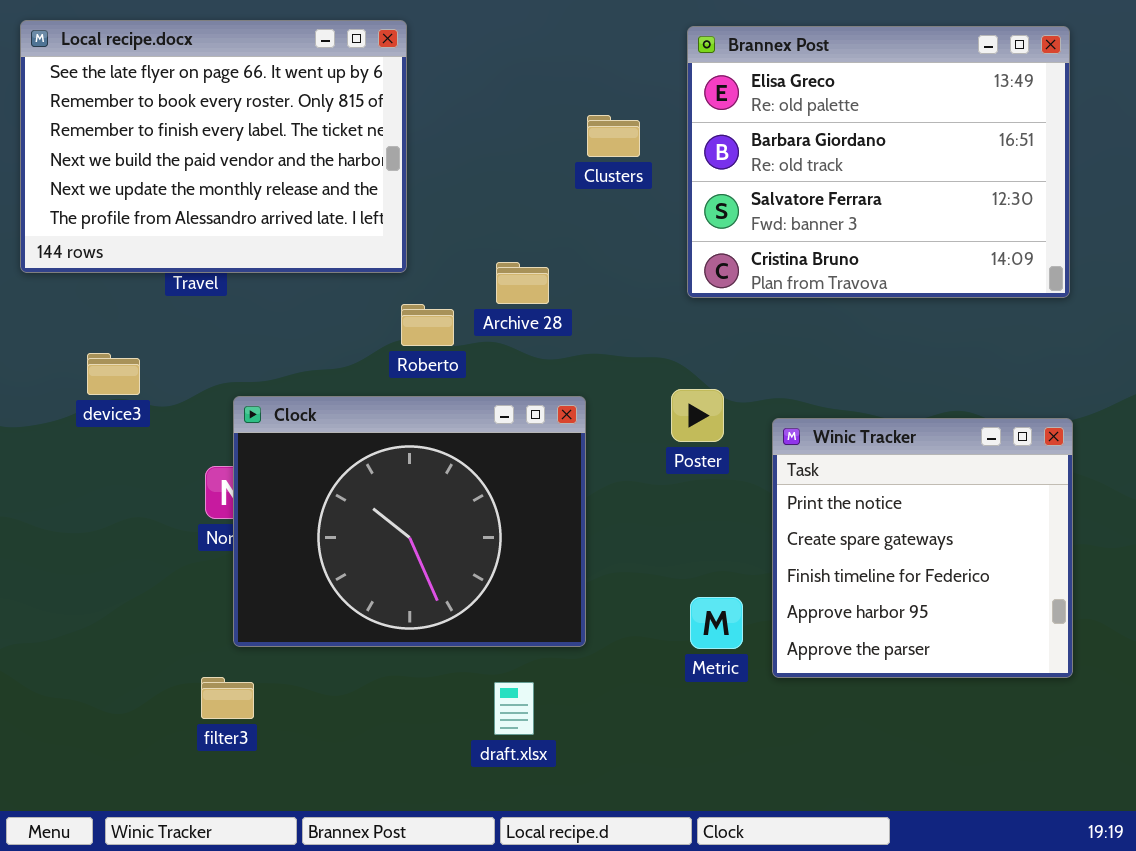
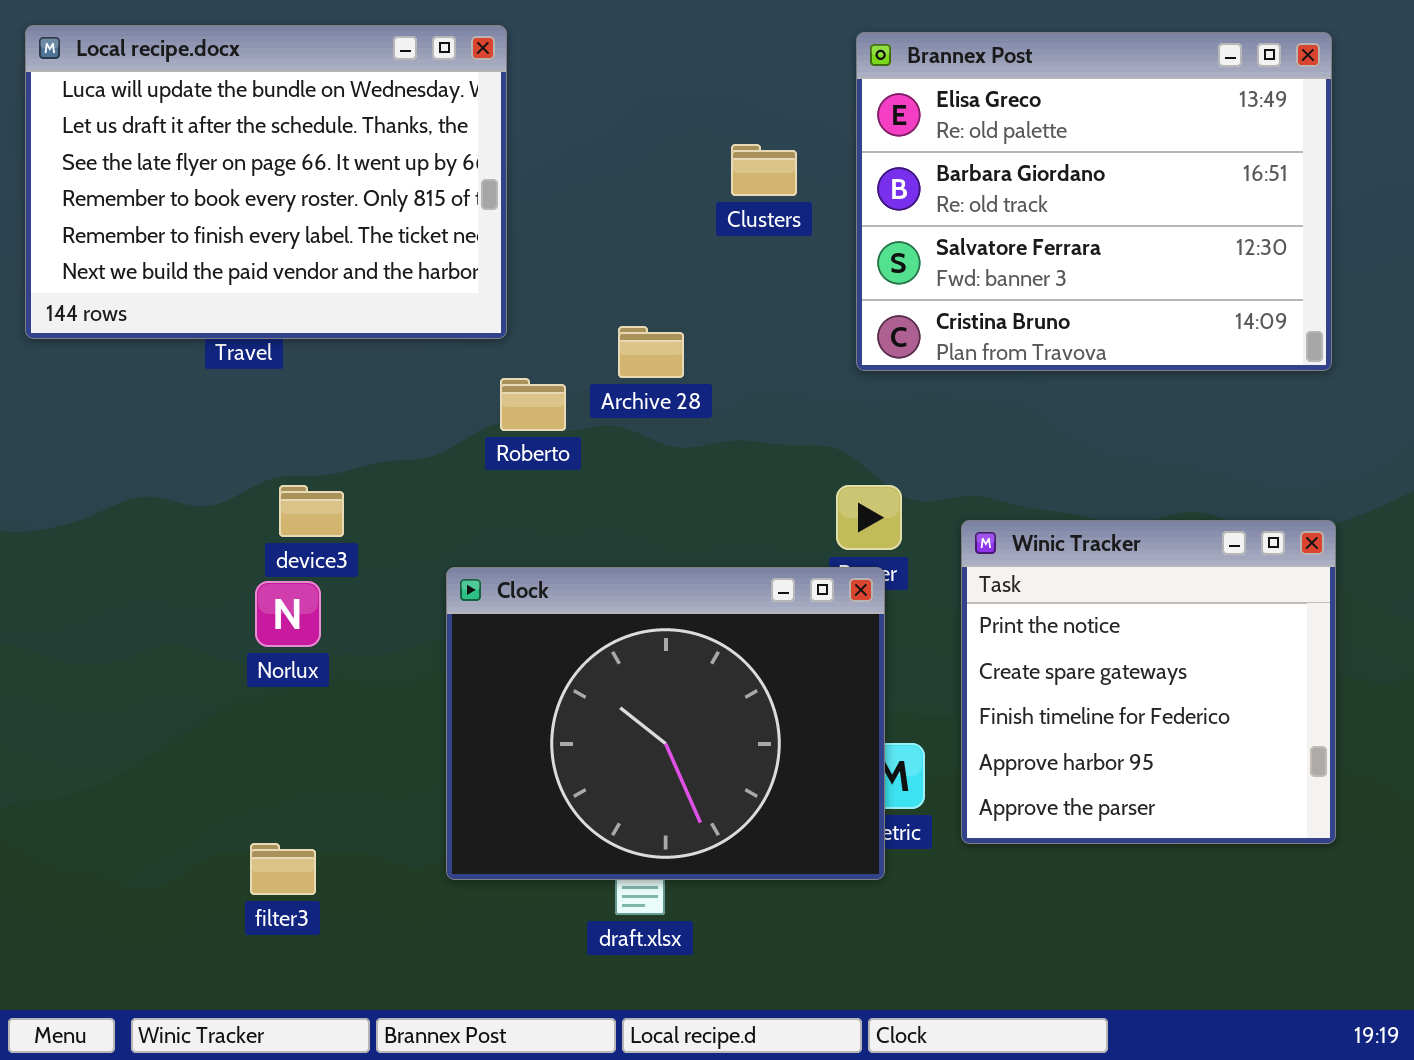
Local recipe.docx: [20,20,407,273] -> [25,25,507,339], scrolled up 2 rows
device3: [87,353,140,395] -> [279,485,344,537], moved
Clock: [233,396,586,647] -> [446,567,885,880], moved

